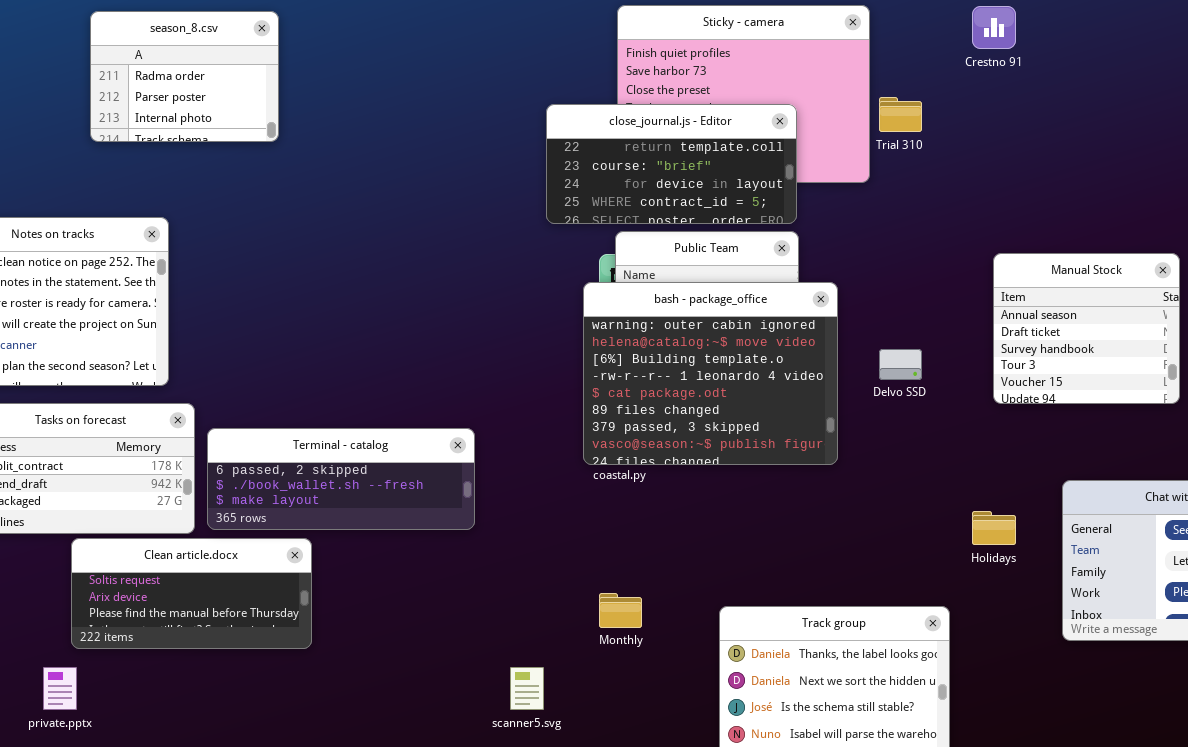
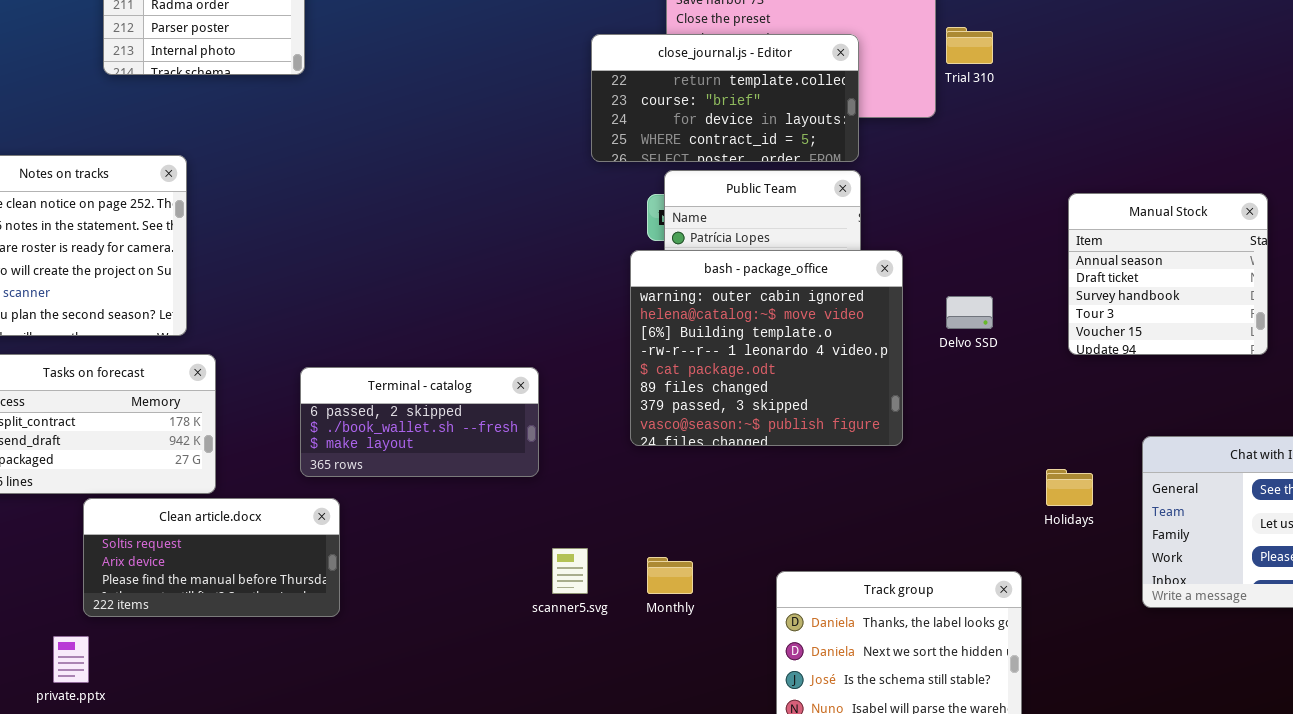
bash - package_office: [583,282,838,465] -> [630,250,903,446], moved
Terminal - catalog: [207,428,475,530] -> [300,367,539,477], moved, resized
scanner5.svg: [510,667,544,710] -> [552,548,588,594], moved

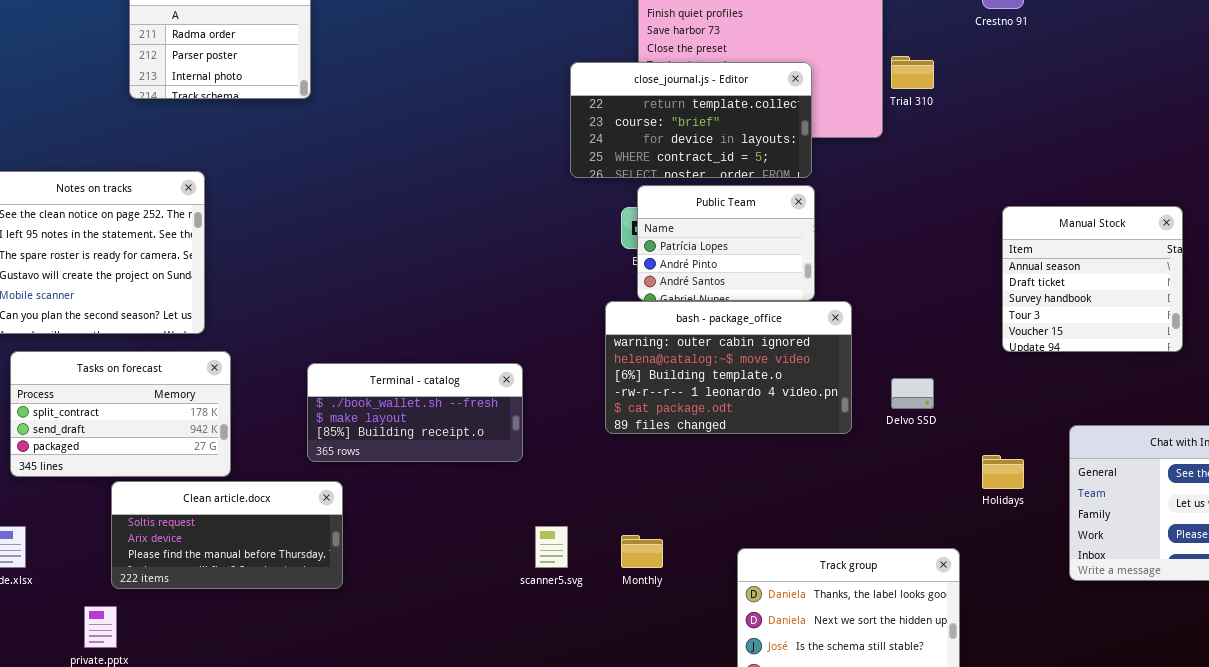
bash - package_office: [630,250,903,446] -> [605,301,852,434], resized
Delvo SSD: [946,296,993,329] -> [891,378,934,409], moved
Terminal - catalog: [300,367,539,477] -> [307,363,523,462], scrolled down 1 row

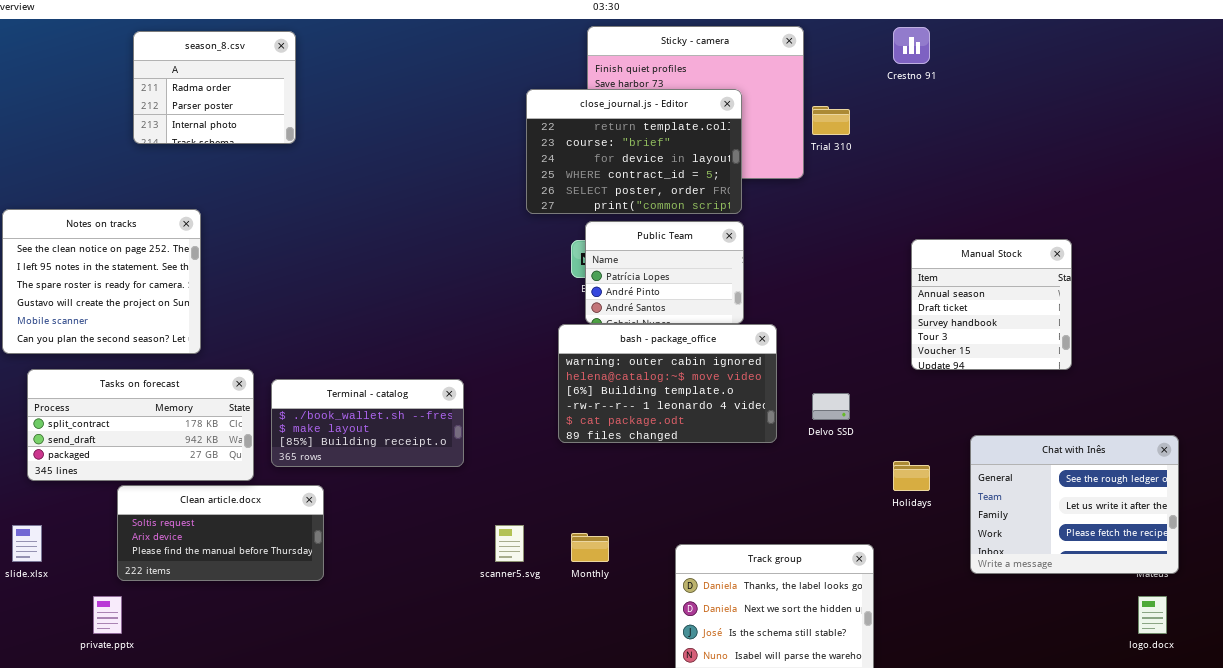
close_journal.js - Editor: [570,62,812,178] -> [526,89,742,214], resized
Tasks on forecast: [10,351,231,477] -> [27,369,254,481], resized
Terminal - catalog: [307,363,523,462] -> [271,379,464,467], moved

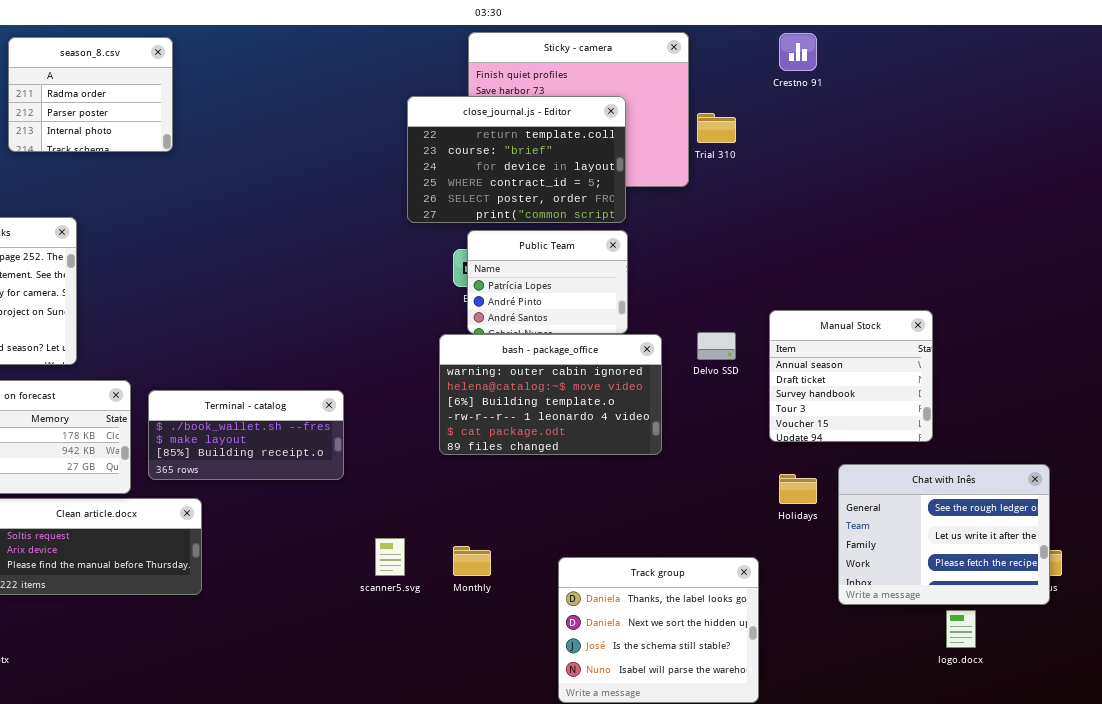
Manual Stock: [911,239,1072,370] -> [769,310,933,442], moved
Delvo SSD: [812,393,850,420] -> [697,332,736,360], moved
Chat with Inês: [970,435,1179,574] -> [838,464,1050,605], moved
logo.docx: [1138,596,1167,634] -> [946,610,976,648], moved

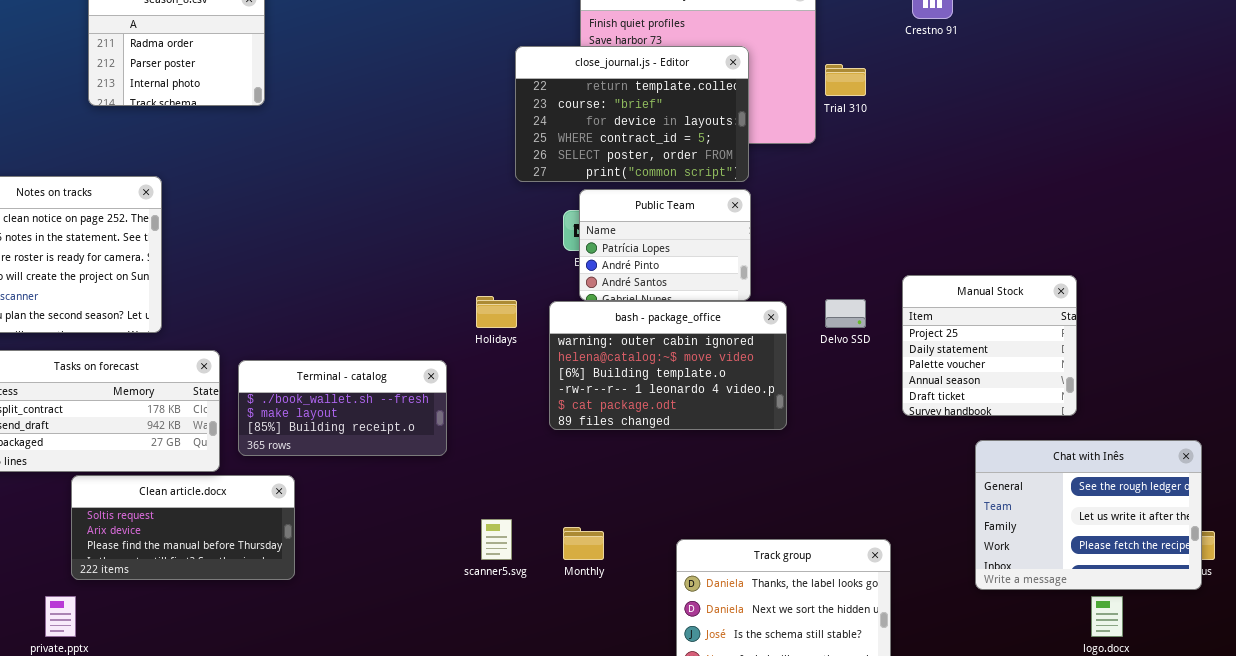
Manual Stock: [769,310,933,442] -> [902,275,1077,416], scrolled up 3 rows
Holidays: [779,474,817,504] -> [476,296,517,328], moved

